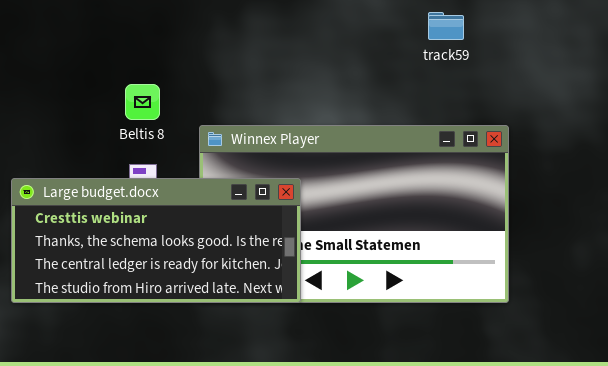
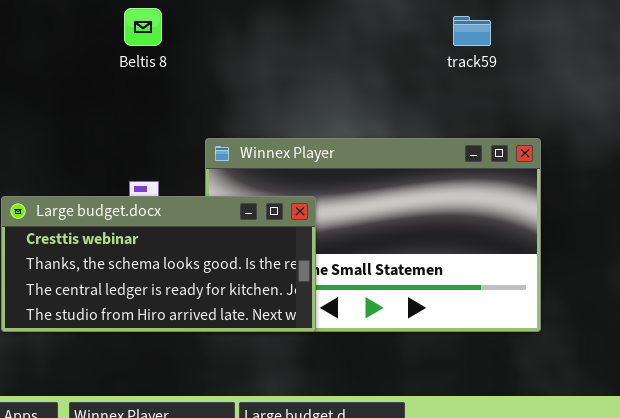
Beltis 8: [125,84,160,120] -> [124,8,162,46], moved

